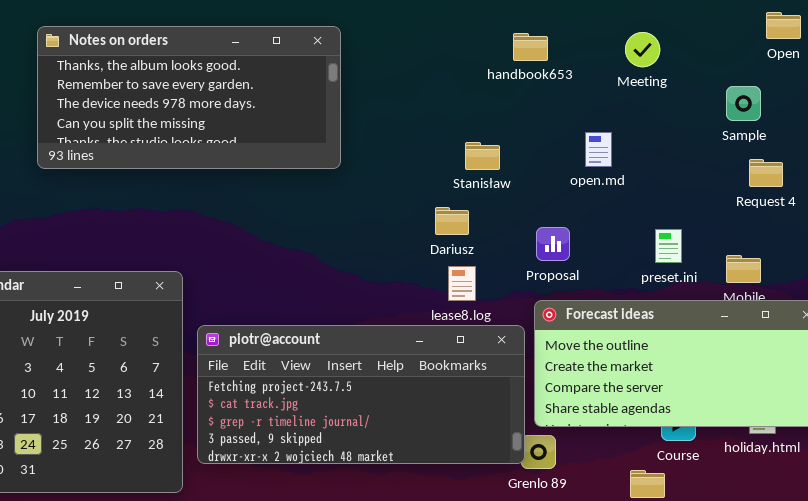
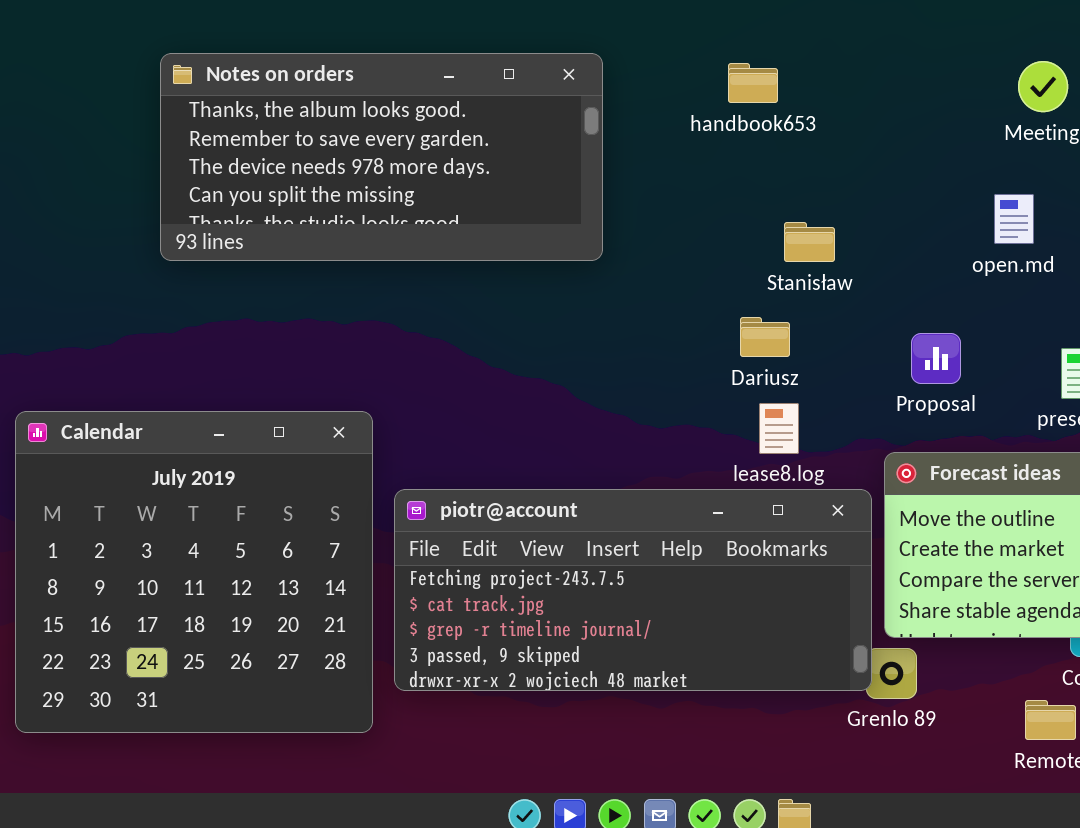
handbook653: [513,33,548,61] -> [728,63,778,103], moved
open.md: [585,132,612,167] -> [994,194,1034,244], moved
Proposal: [536,227,570,261] -> [911,333,961,384], moved

